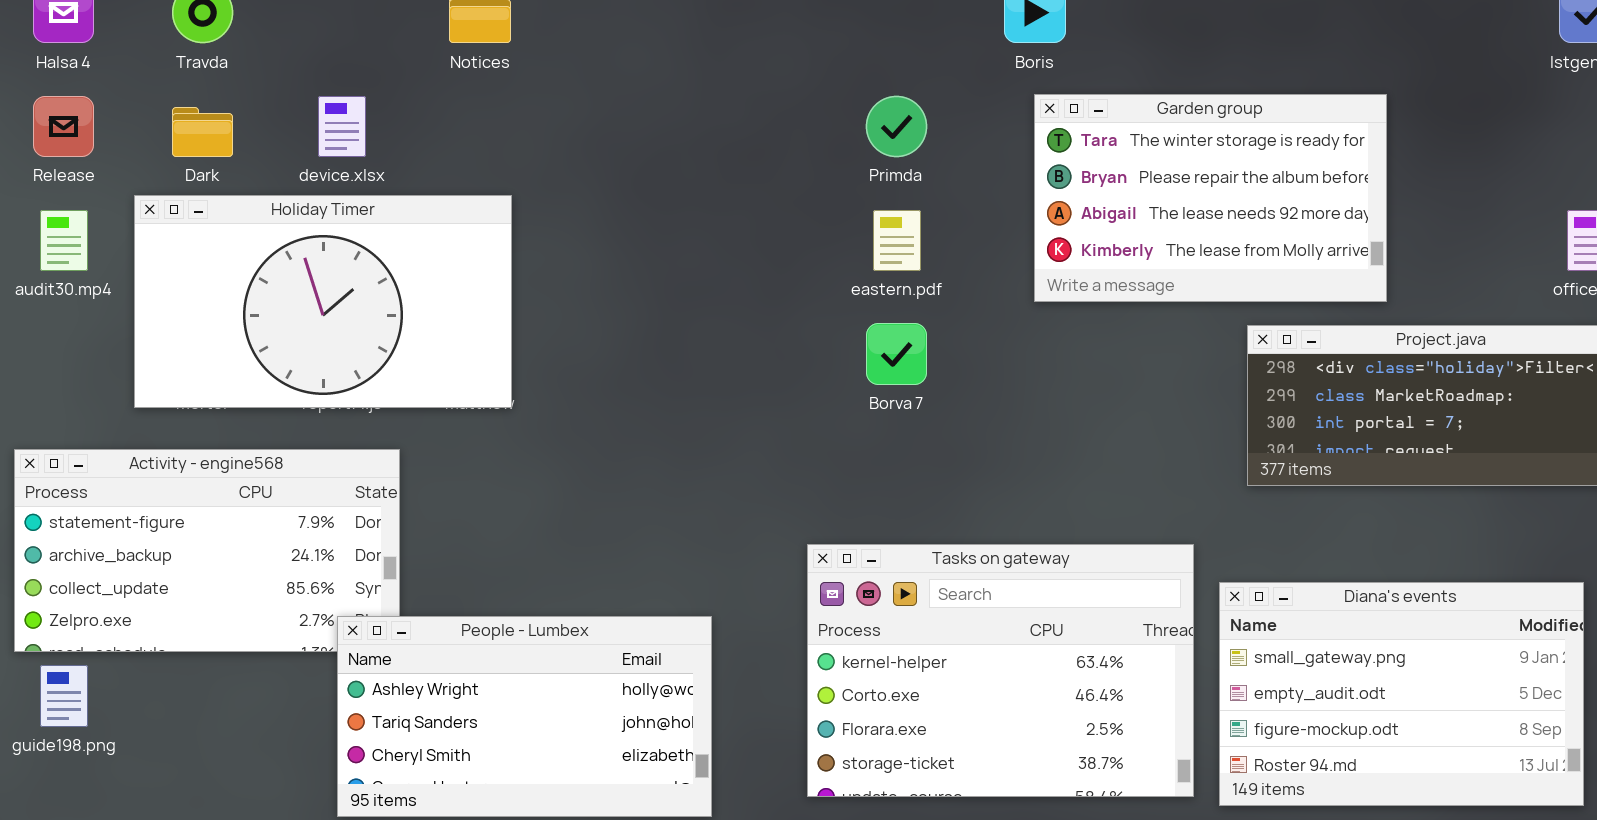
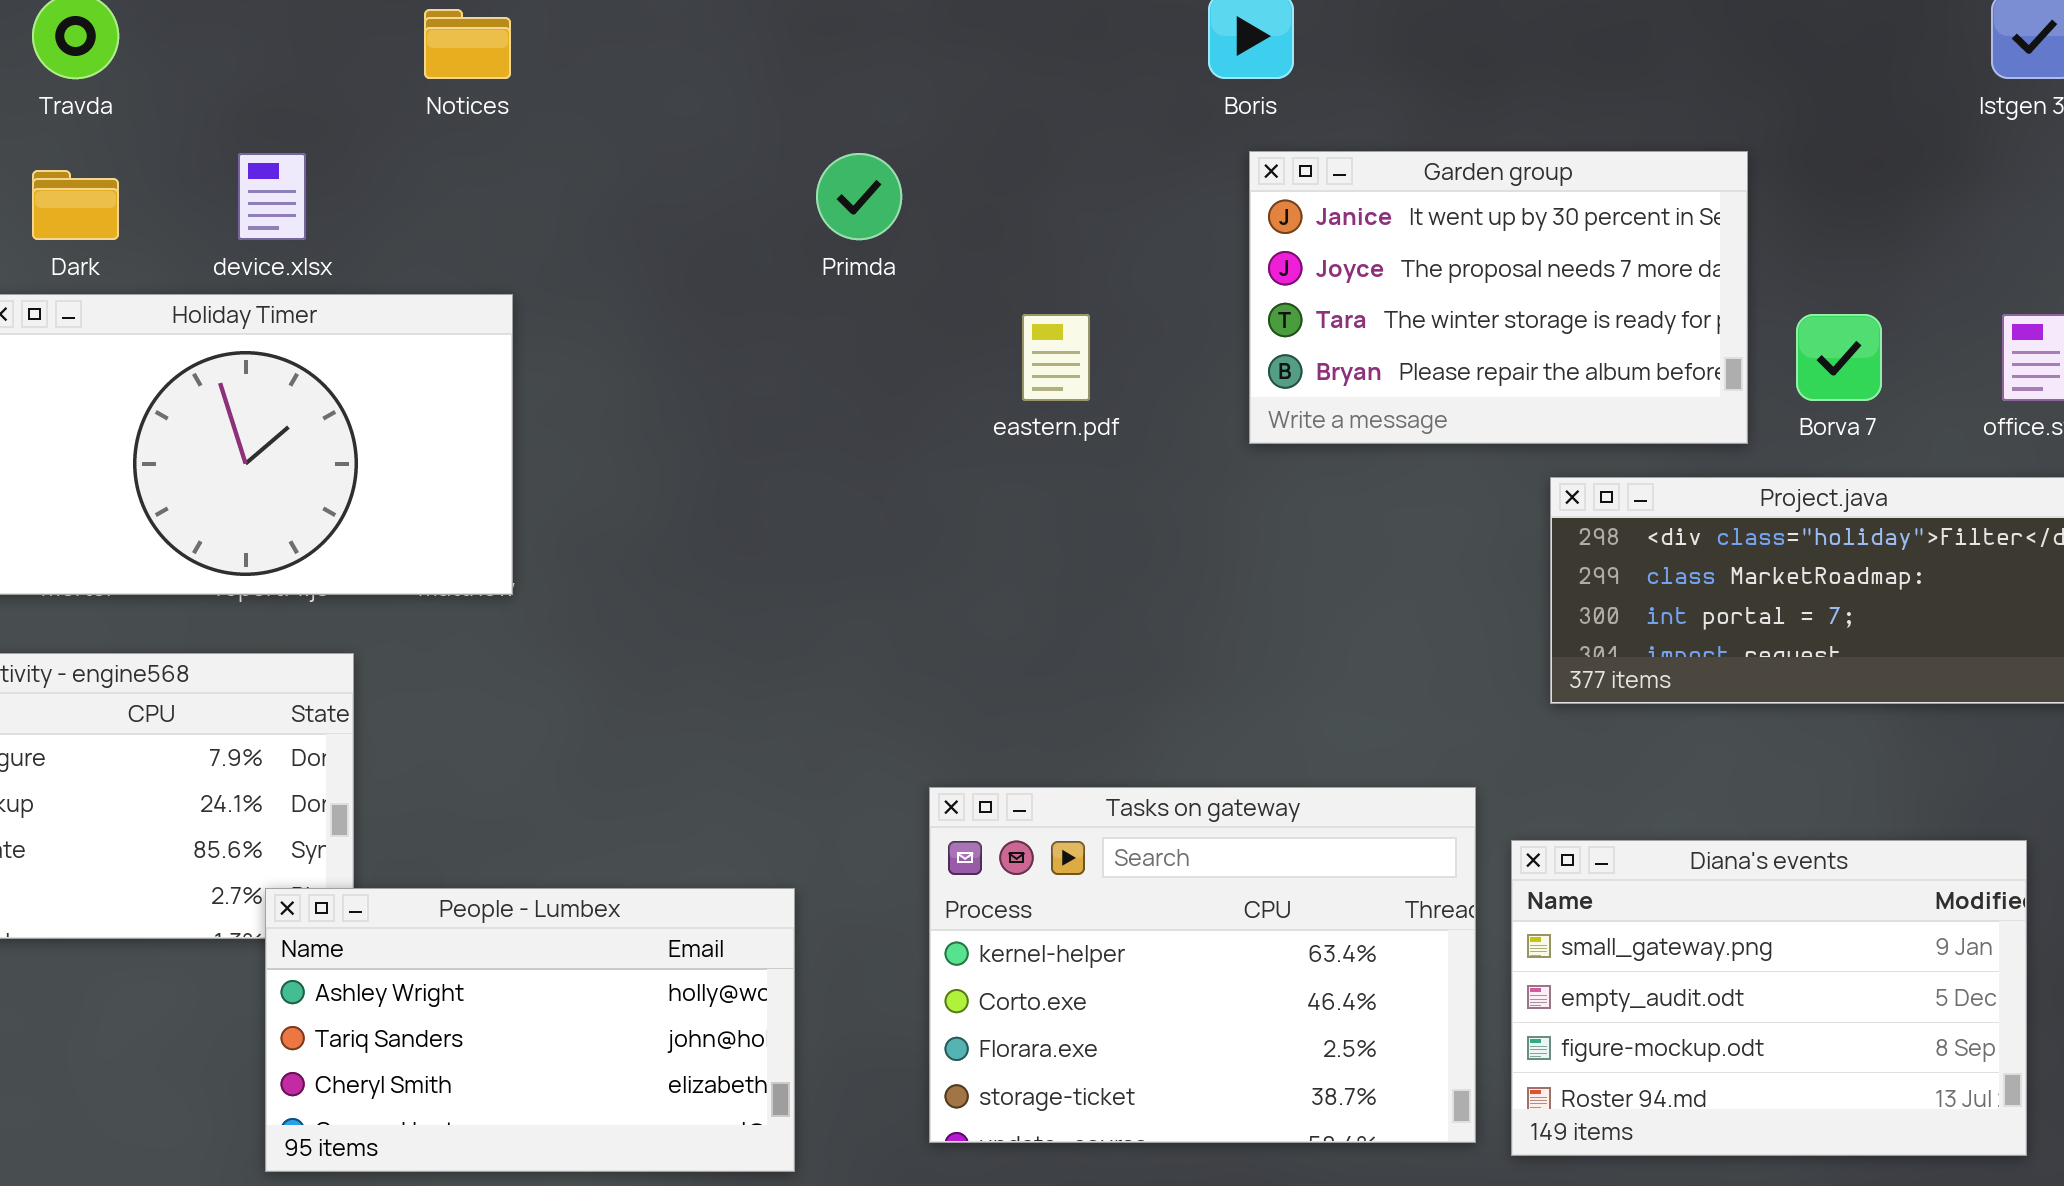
Garden group: [1034,94,1387,302] -> [1249,151,1748,444], scrolled up 2 rows
Primda: [866,96,927,157] -> [816,153,902,240], moved
Borva 7: [866,323,927,385] -> [1796,314,1882,401], moved

